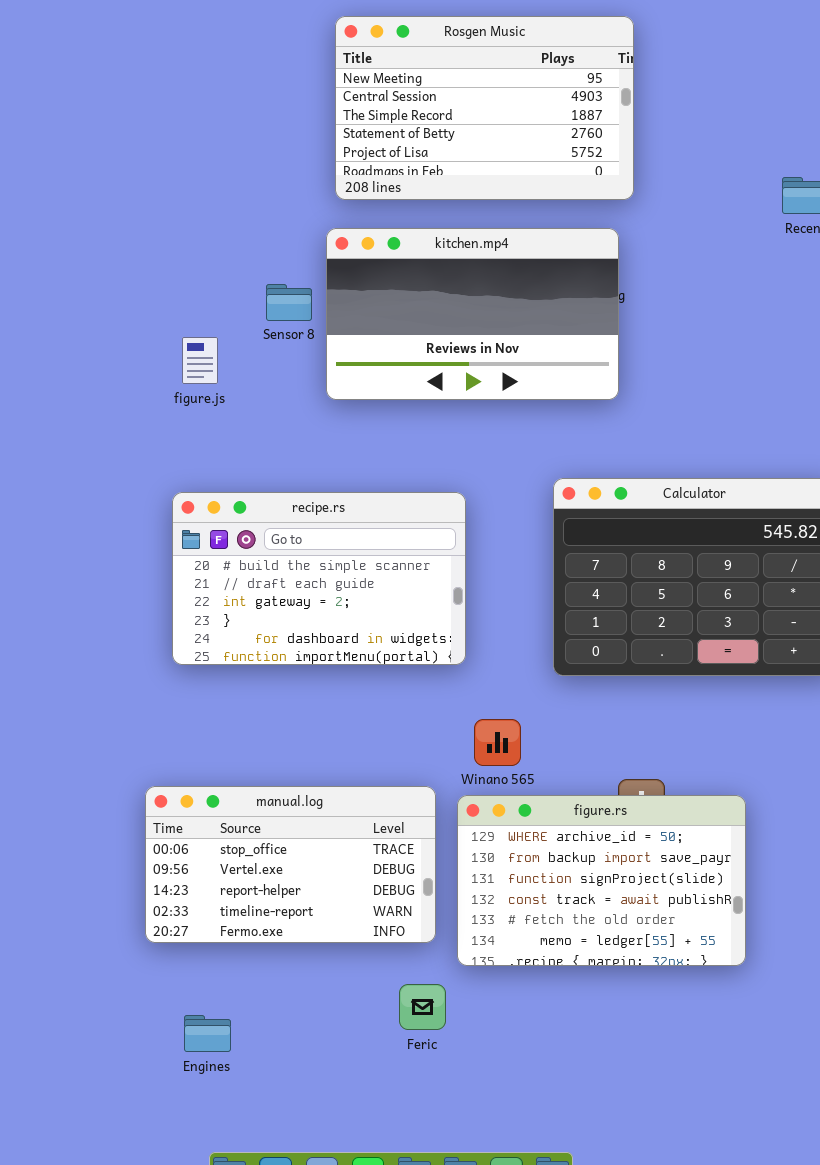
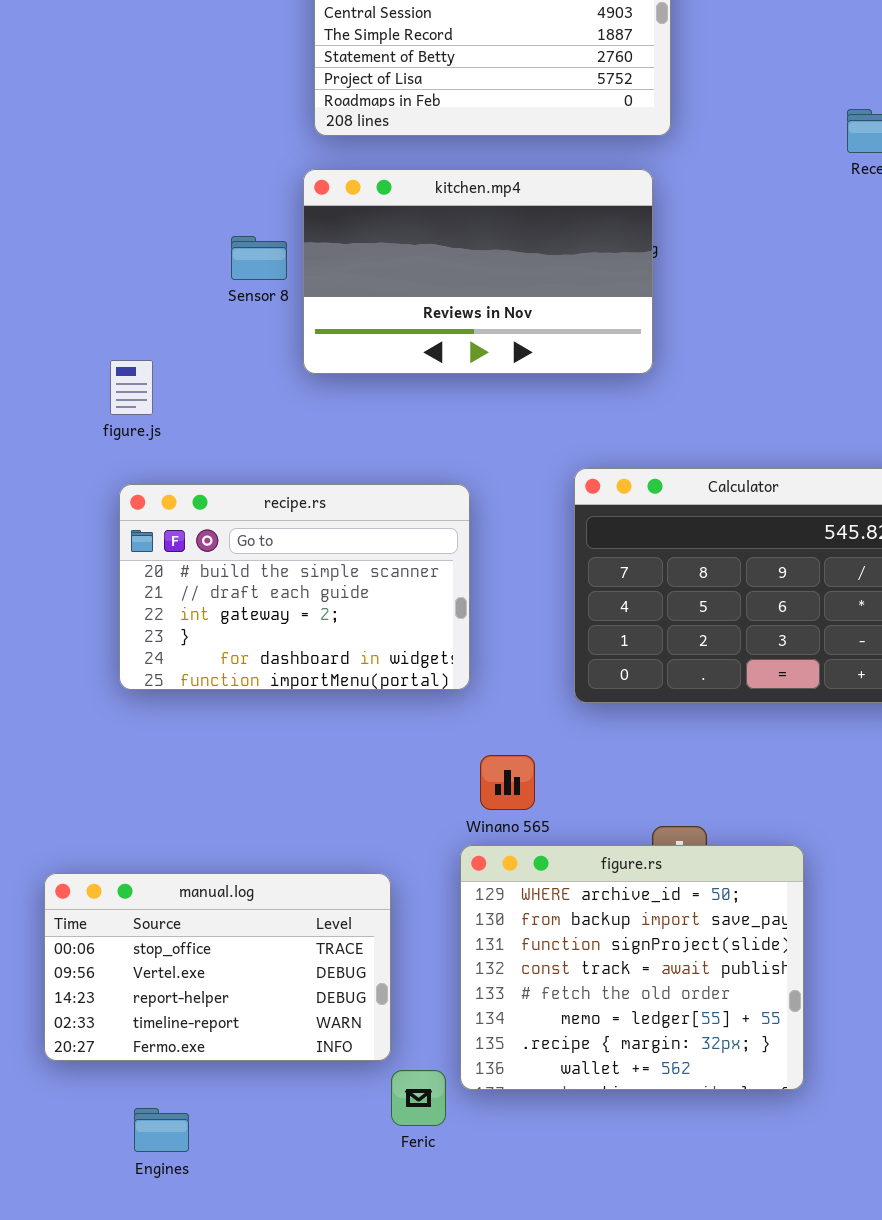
figure.js: [182,337,218,384] -> [110,360,153,415], moved
manual.log: [145,786,436,943] -> [44,873,391,1061], moved
figure.rs: [457,795,746,966] -> [460,845,804,1090], resized

